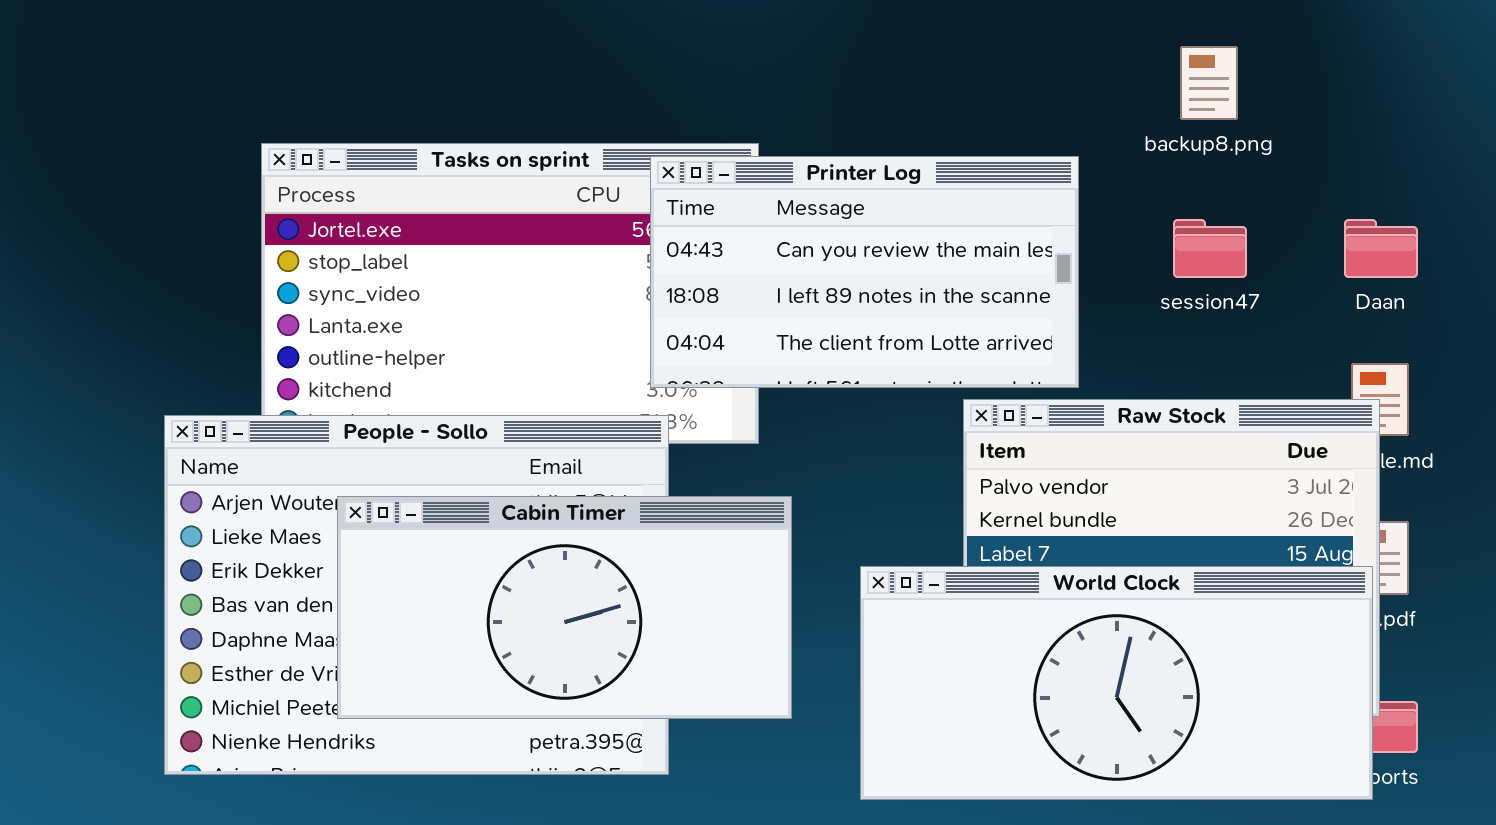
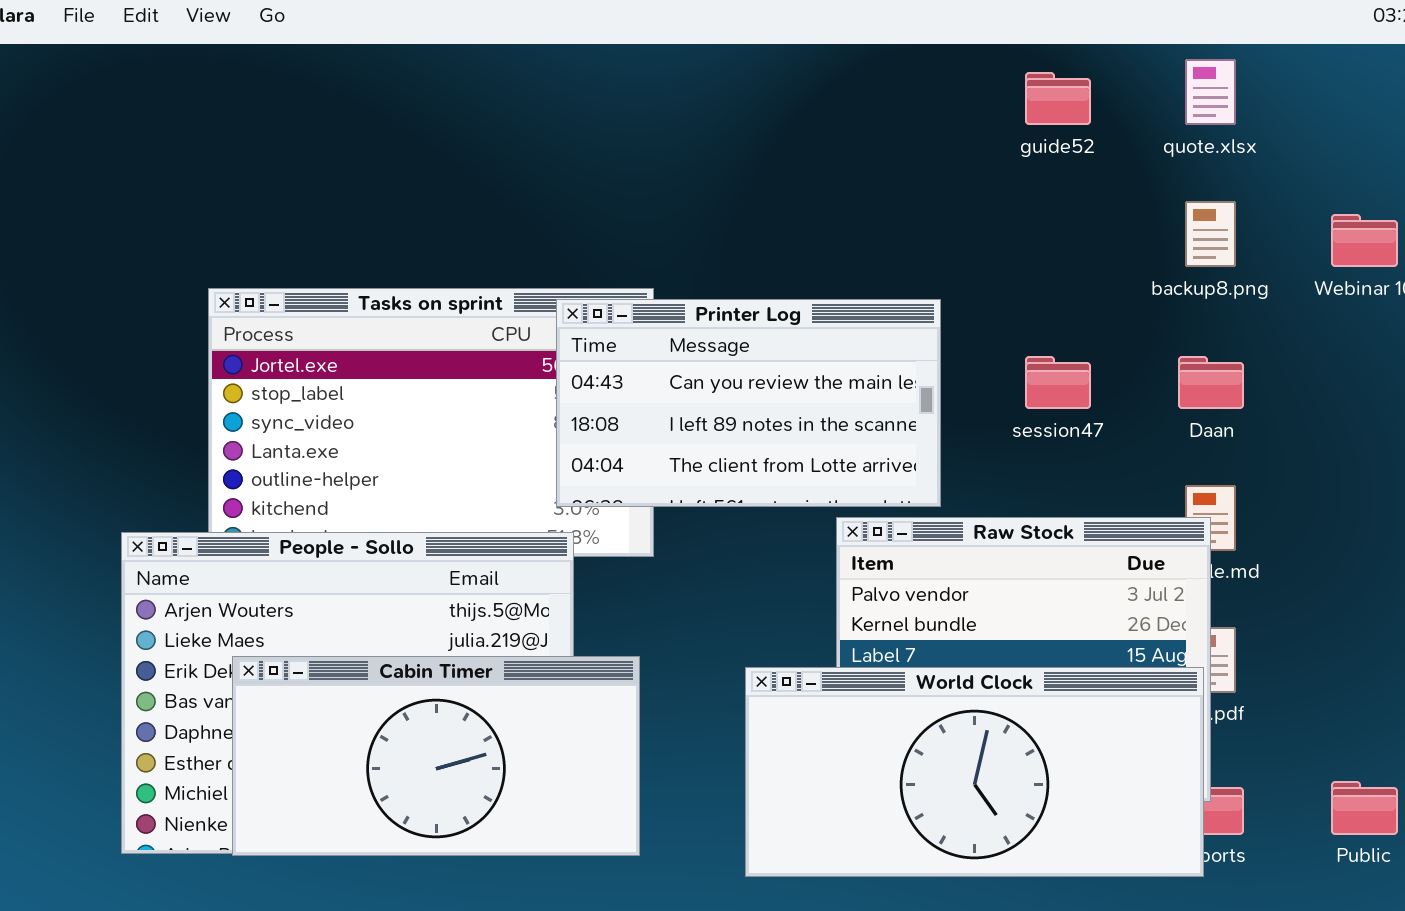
backup8.png: [1180,46,1238,120] -> [1185,201,1236,267], moved
Cabin Timer: [337,496,792,719] -> [232,656,640,856], moved

